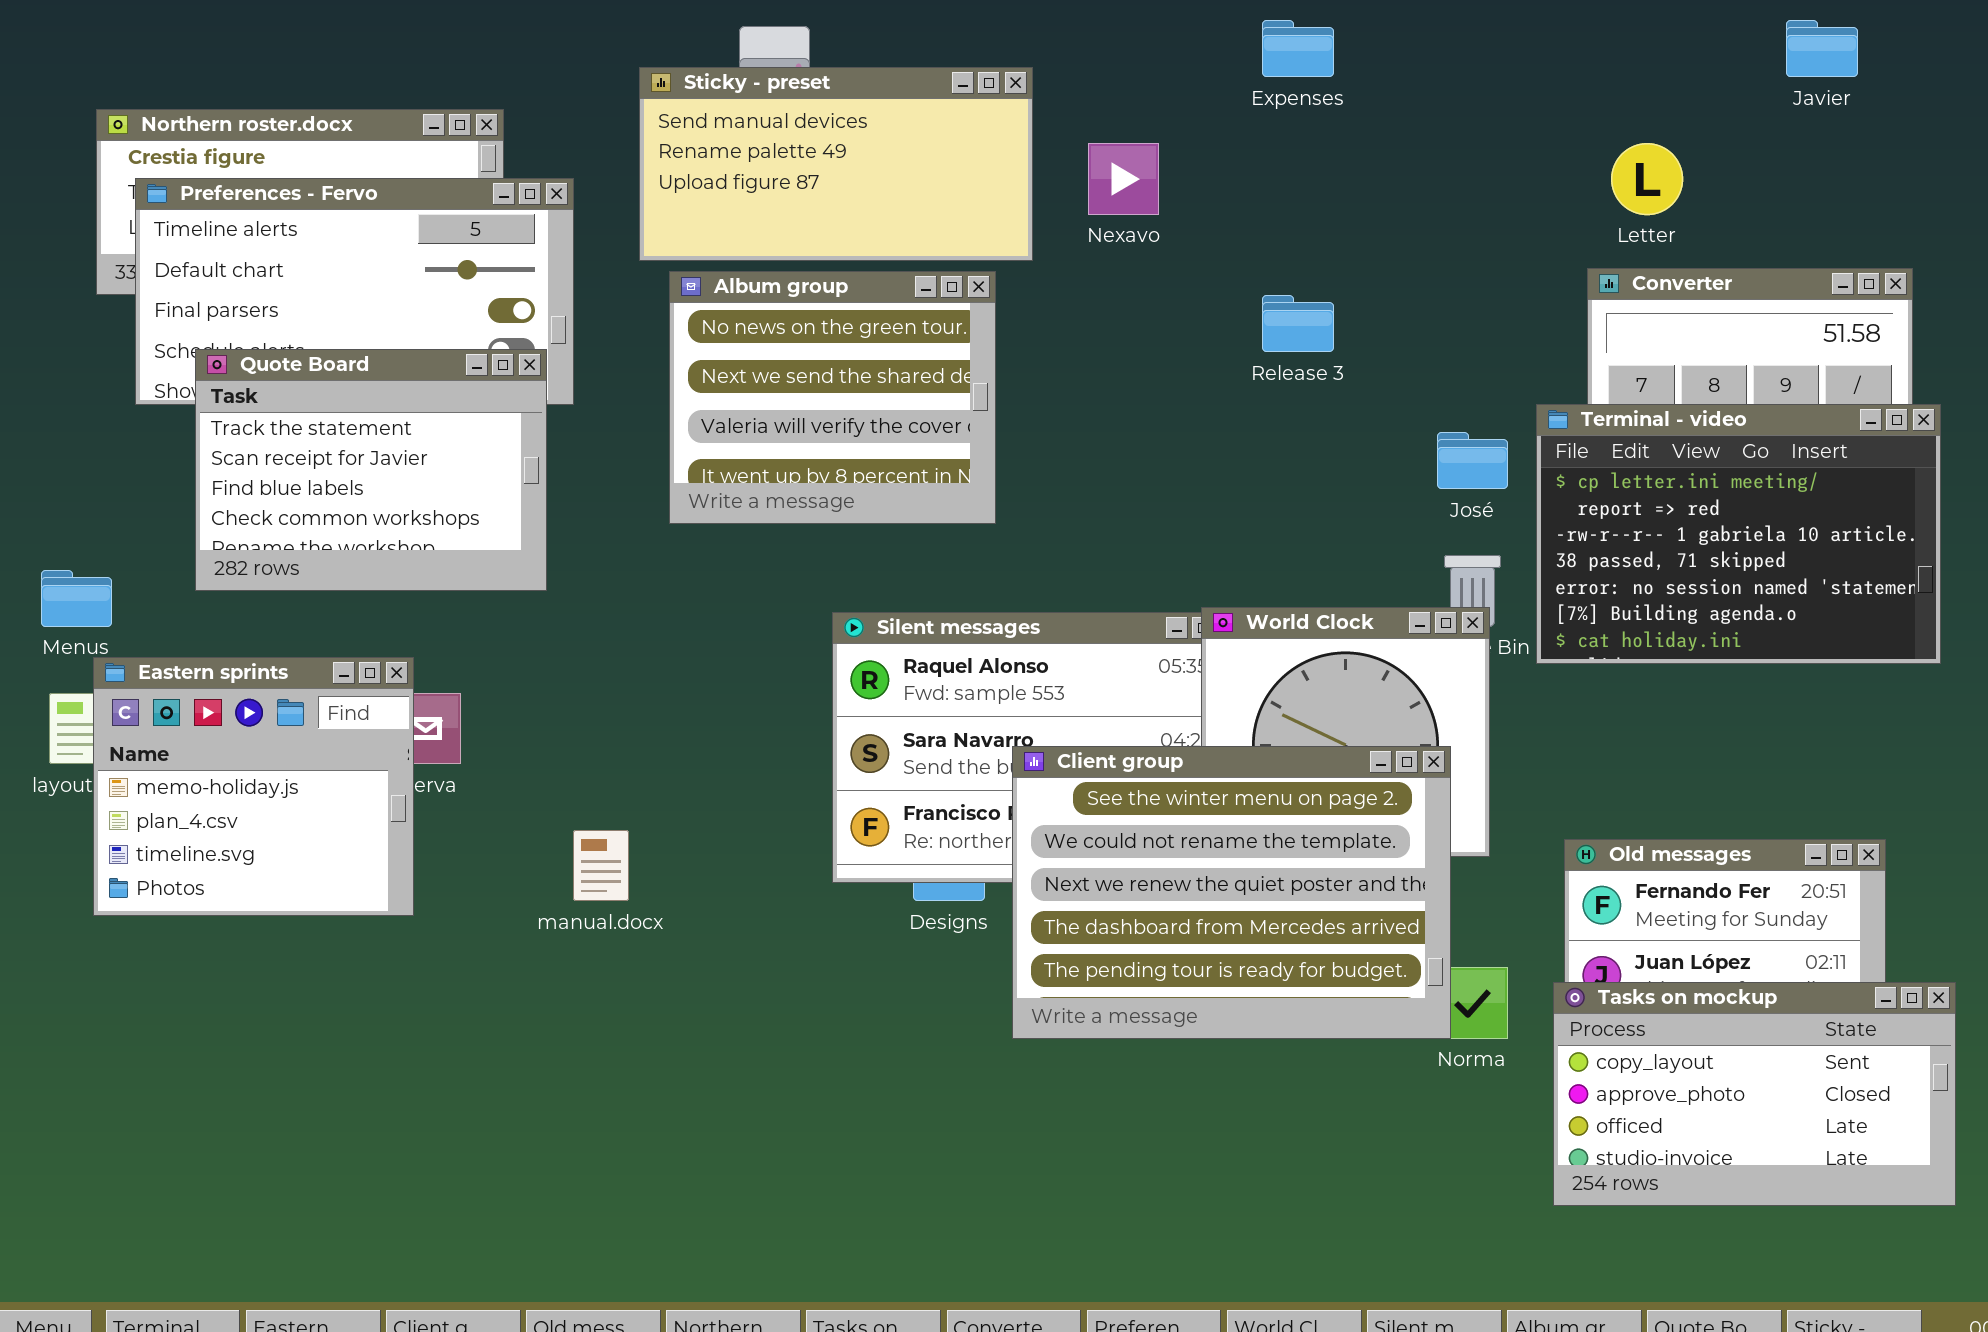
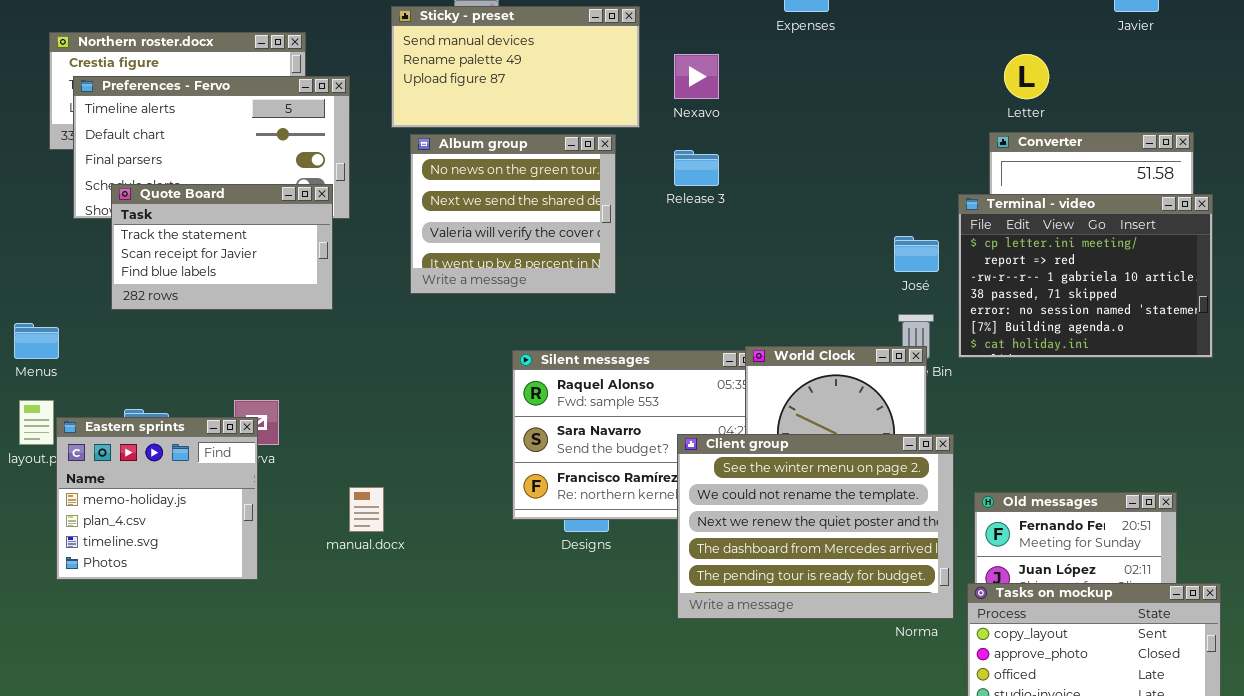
Release 3: [1262,295,1334,352] -> [674,150,719,186], moved
Quote Board: [195,349,547,591] -> [111,184,333,310], resized
Terminal - video: [1536,404,1941,664] -> [958,194,1213,358], moved
Eastern sprints: [93,657,414,916] -> [56,417,258,580], moved
Client group: [1012,746,1451,1039] -> [677,434,954,619], moved

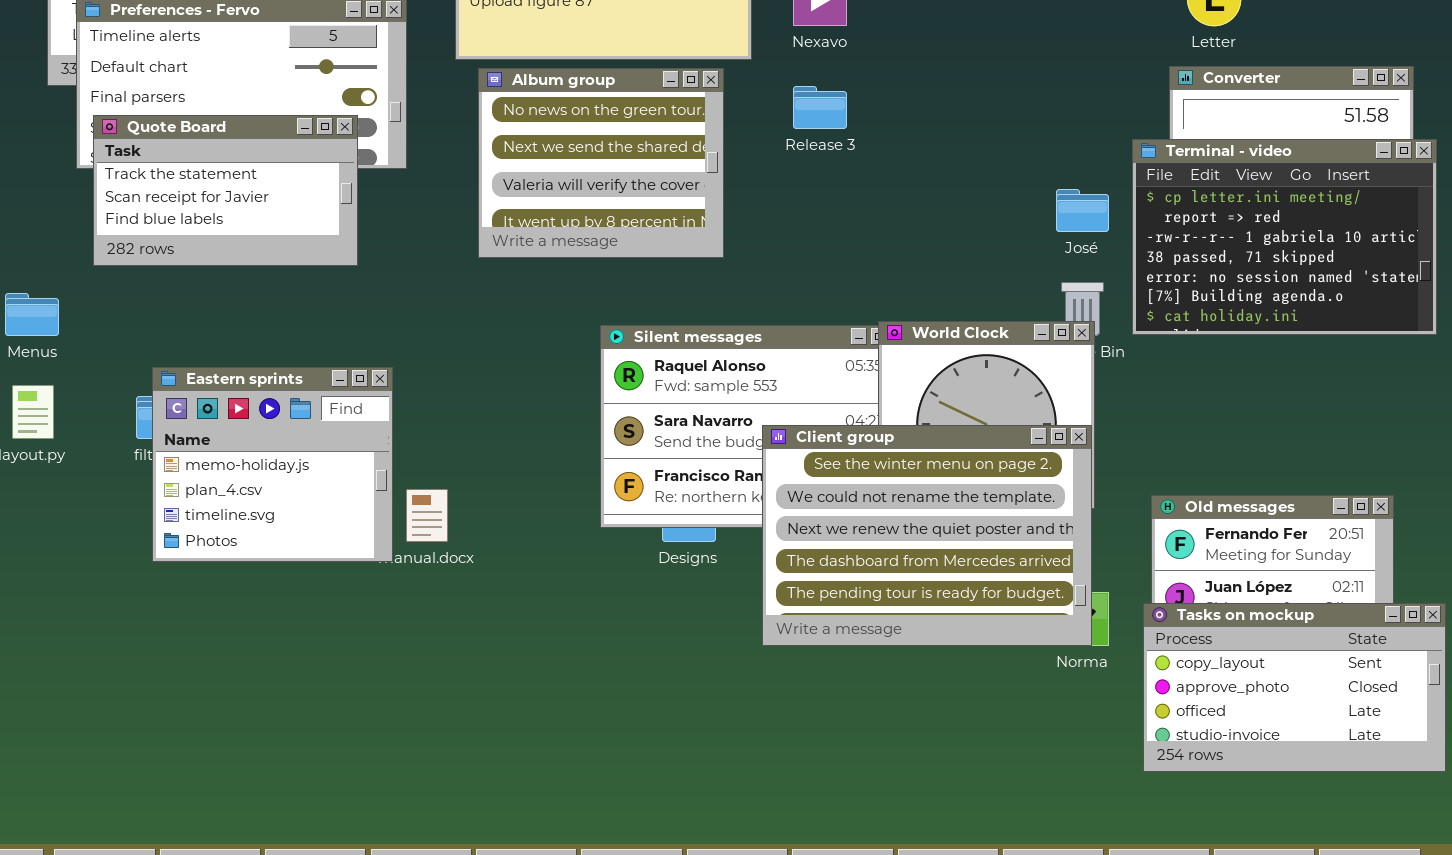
Quote Board: [111,184,333,310] -> [93,115,358,266], moved
Eastern sprints: [56,417,258,580] -> [152,367,393,562], moved
Client group: [677,434,954,619] -> [762,425,1092,646], moved

